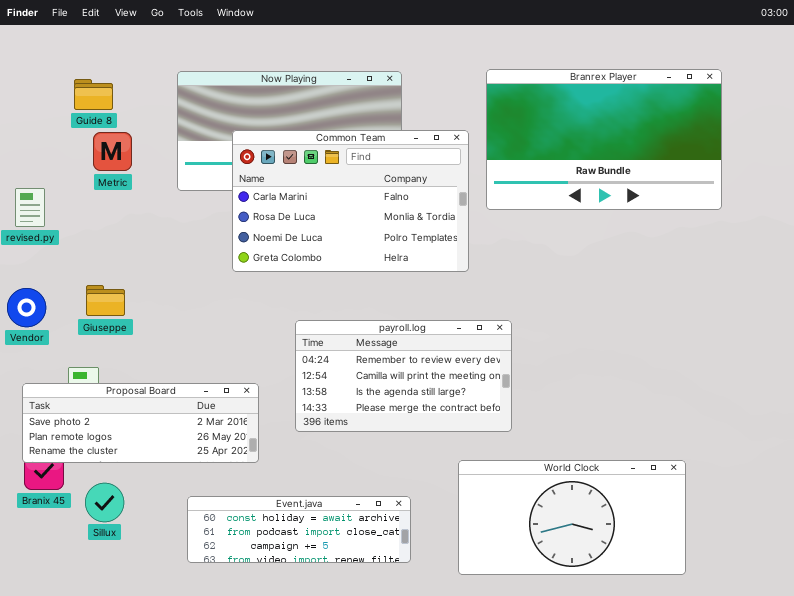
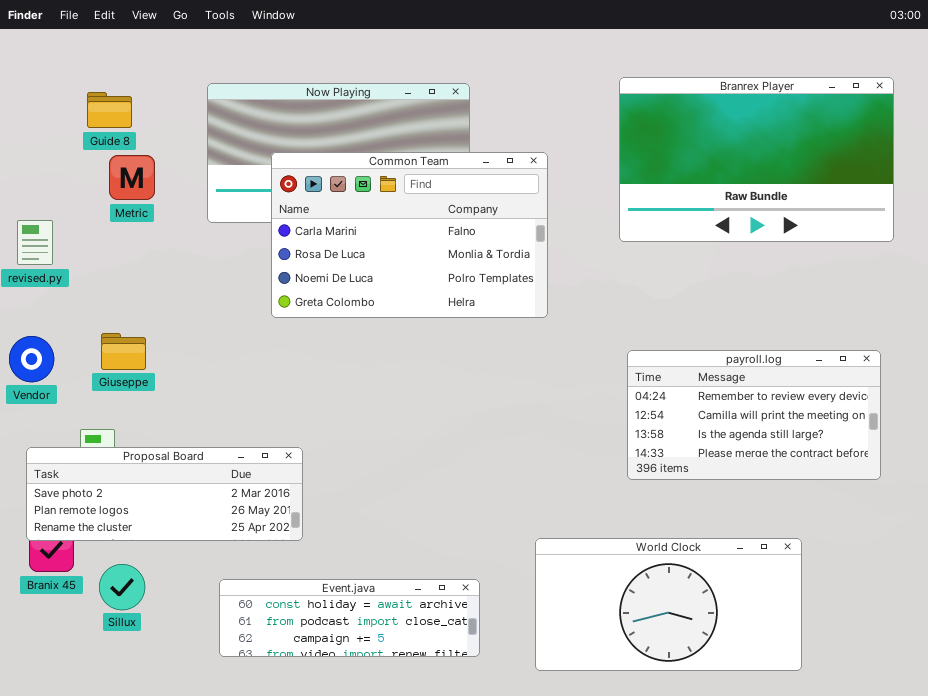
Branrex Player: [486,69,722,210] -> [619,77,894,242], moved
payroll.log: [295,320,512,432] -> [627,350,881,480], moved

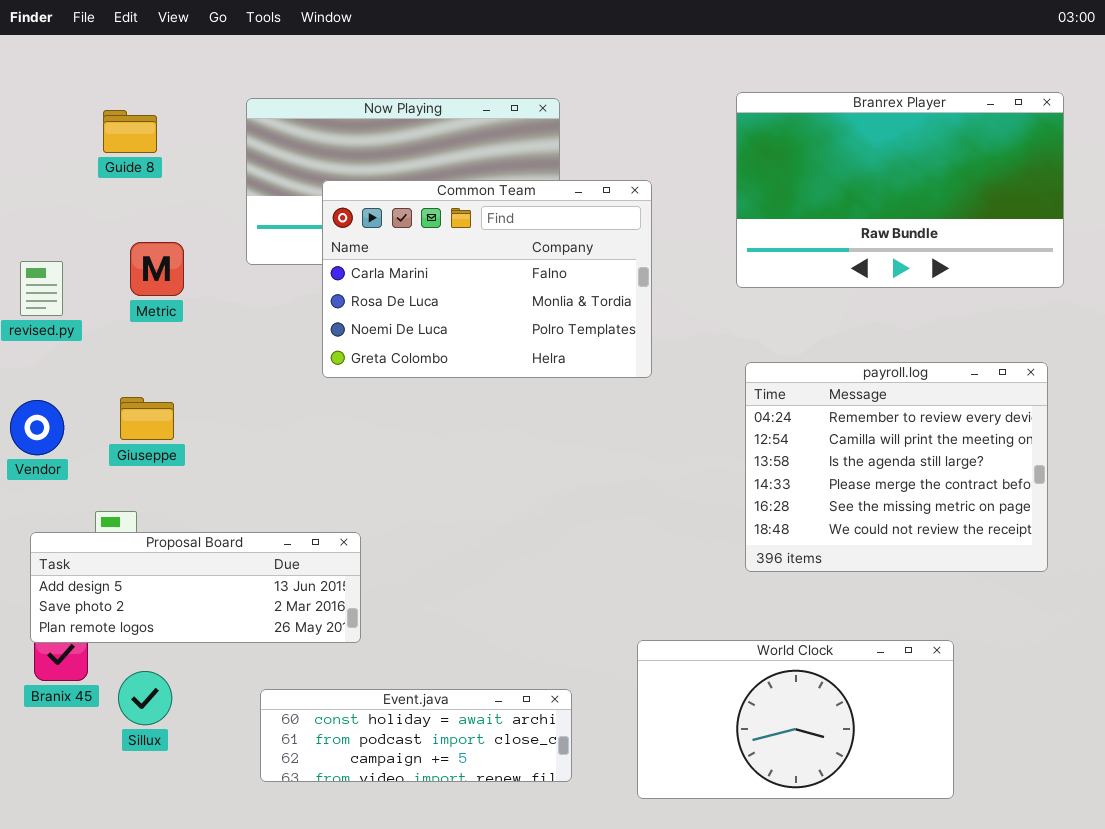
Metric: [109,155,155,200] -> [130,242,184,296], moved
payroll.log: [627,350,881,480] -> [745,362,1048,572], resized
Proposal Board: [26,447,303,541] -> [30,532,361,643], scrolled up 1 row

